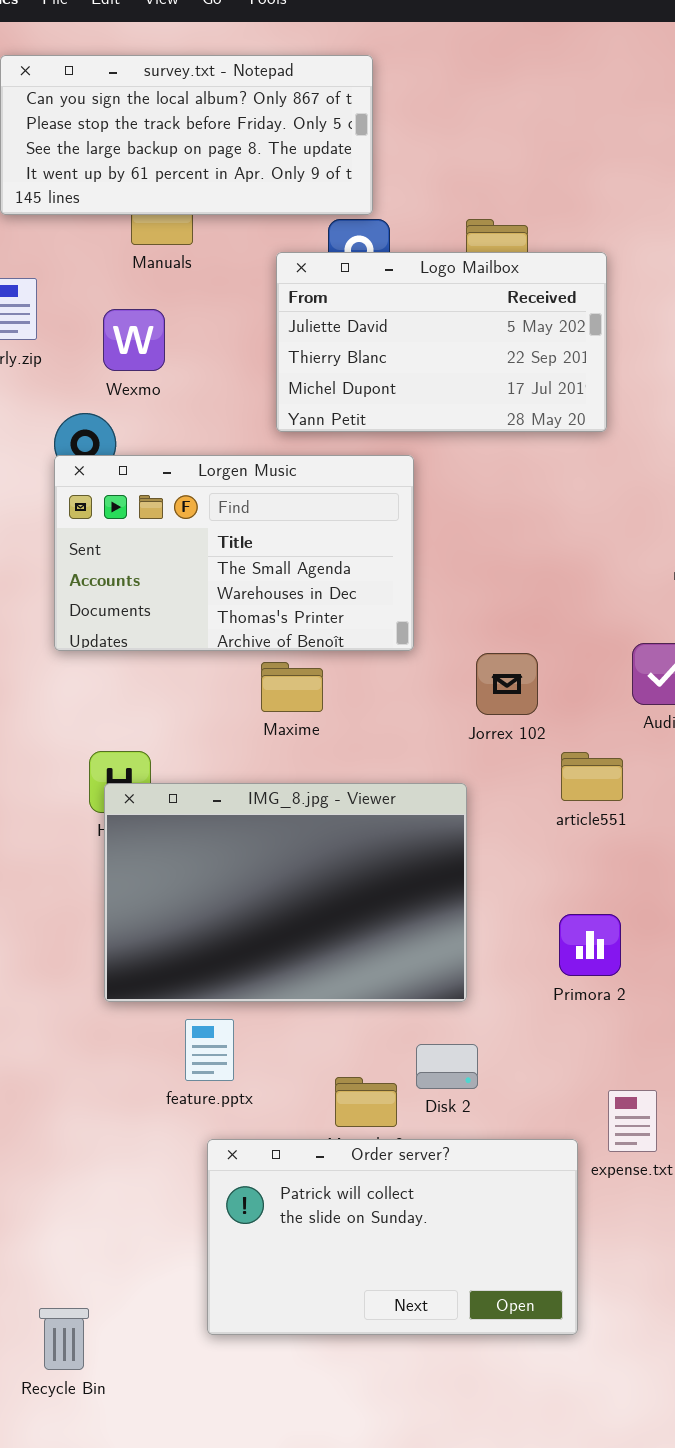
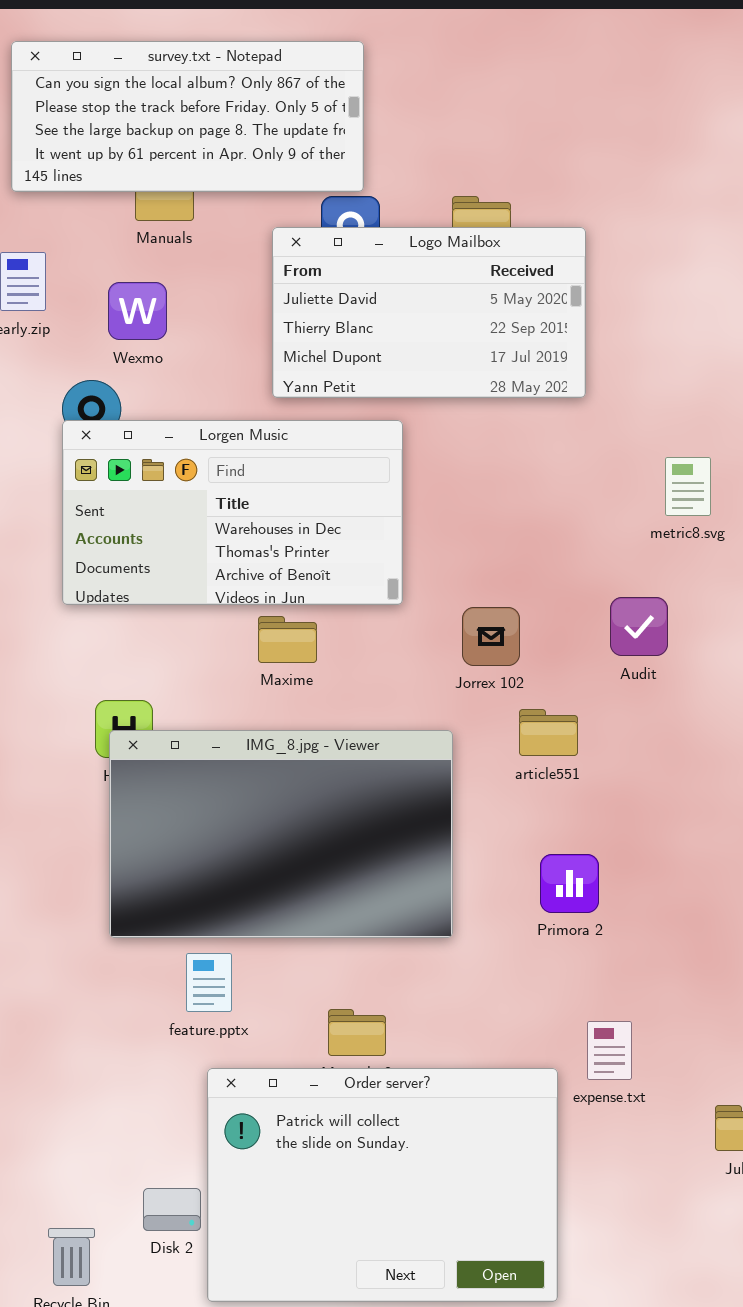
Lorgen Music: [54,455,414,651] -> [62,420,403,605], scrolled down 1 row
article551: [561,752,623,801] -> [519,709,578,756], moved
Disk 2: [416,1044,478,1089] -> [143,1188,201,1231], moved
Order server?: [207,1139,578,1335] -> [207,1068,558,1302], resized

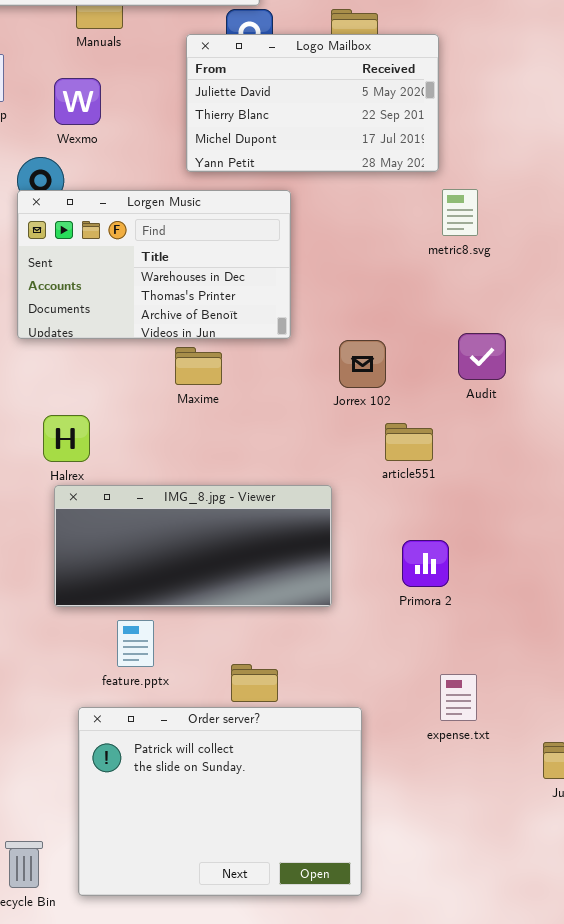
metric8.svg: [665,457,711,516] -> [442,189,478,236], moved
IMG_8.jpg - Viewer: [109,730,453,938] -> [54,485,332,607], resized
Order server?: [207,1068,558,1302] -> [78,707,362,896], moved

